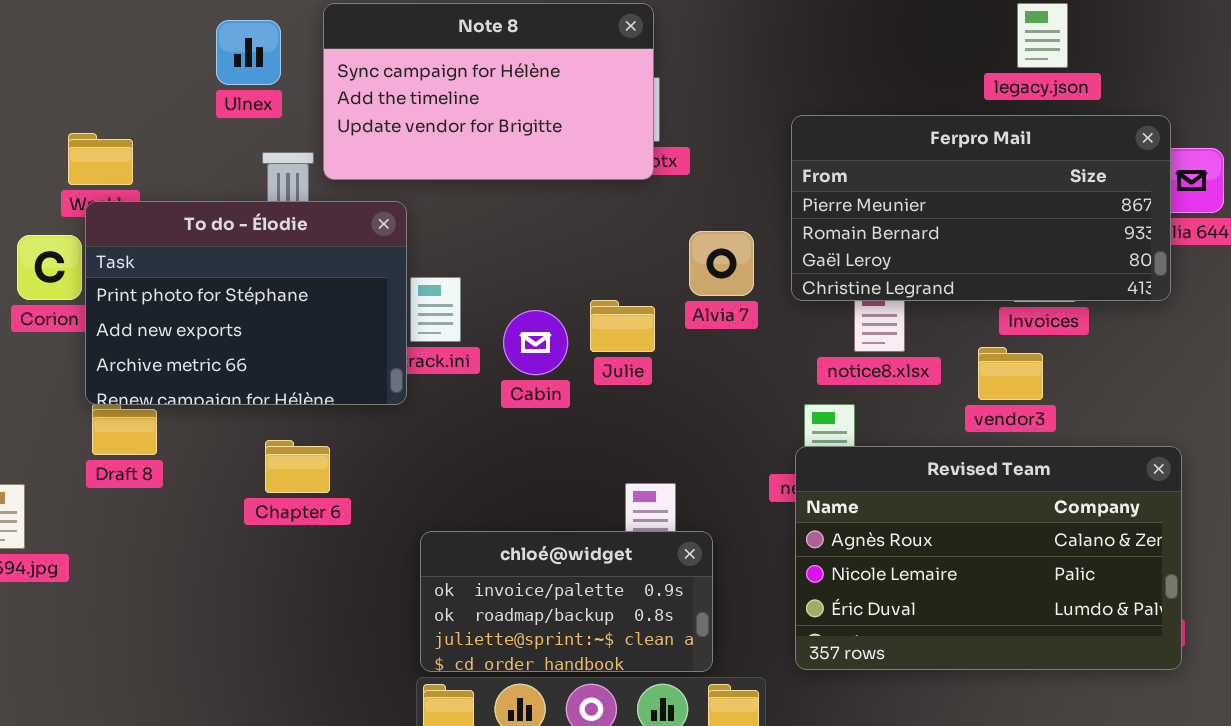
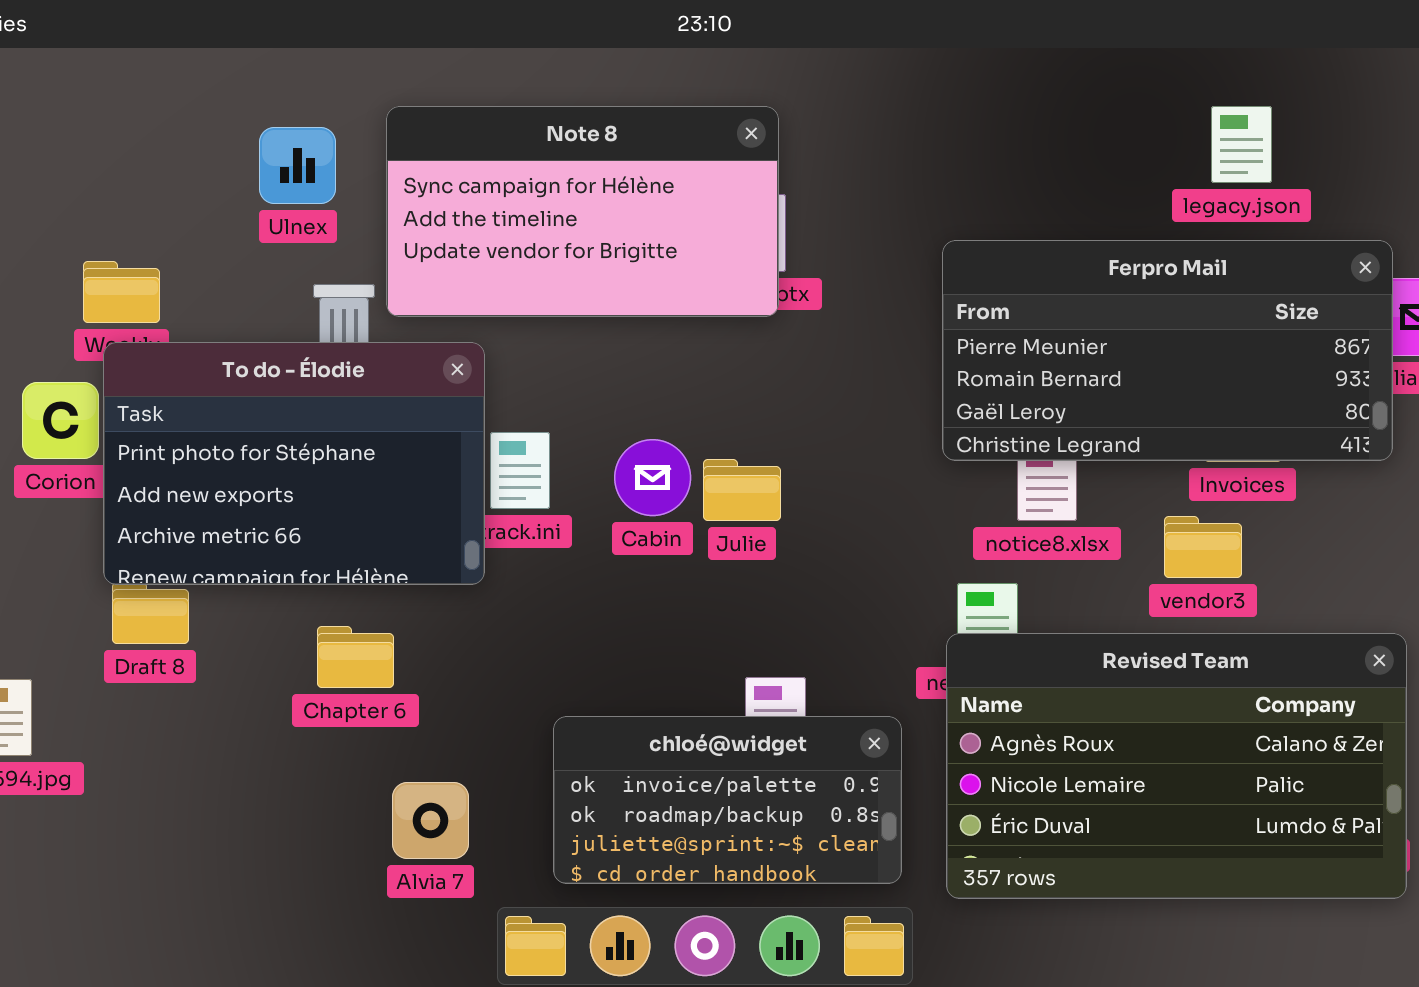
Alvia 7: [689,231,754,296] -> [392,782,469,859], moved
Cabin: [503,310,568,375] -> [614,439,691,516], moved
chloé@widget: [420,531,713,672] -> [553,716,902,884], moved

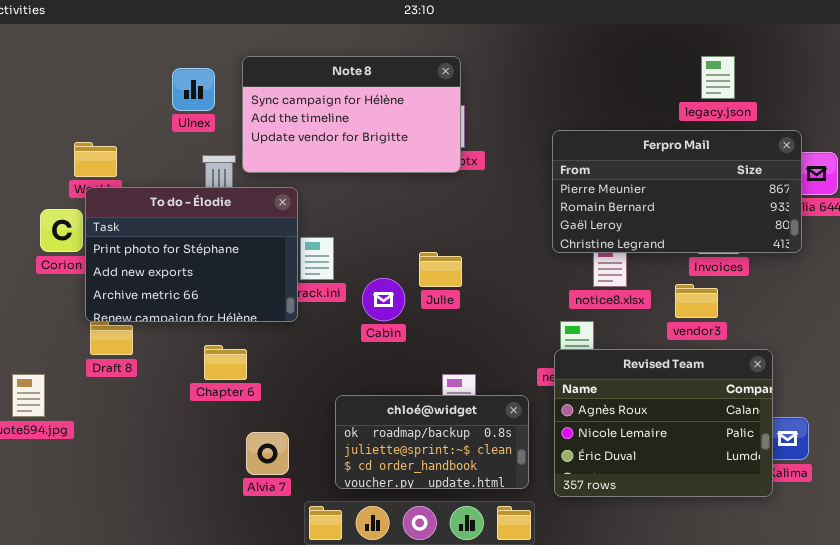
Cabin: [614,439,691,516] -> [362,278,405,321], moved
Revised Team: [946,633,1407,899] -> [554,349,773,497], resized
chloé@widget: [553,716,902,884] -> [335,395,529,489], scrolled down 1 row

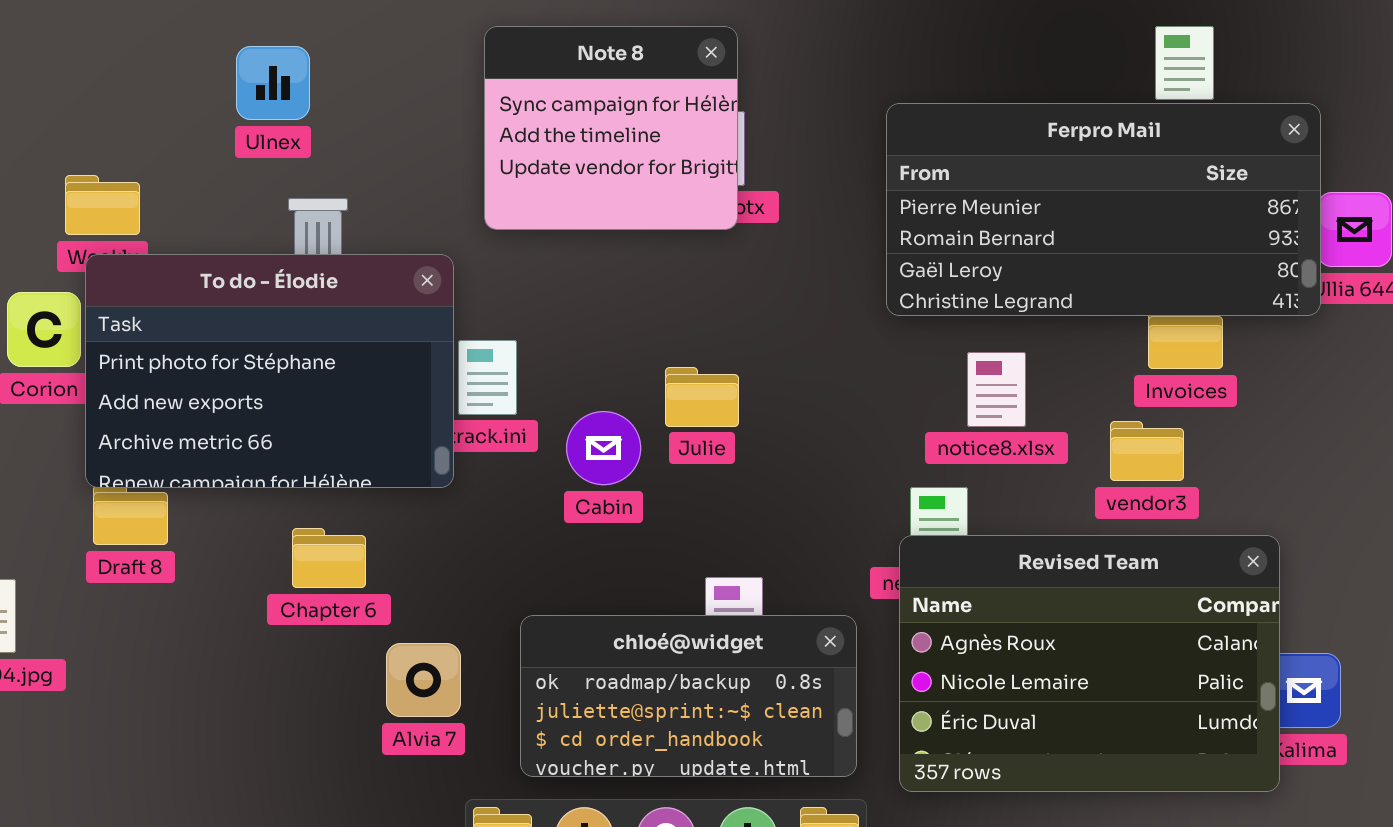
Note 8: [242,56,461,173] -> [484,26,738,230], resized
Ferpro Mail: [552,130,802,253] -> [886,103,1321,316], moved
Alvia 7: [246,432,289,475] -> [386,643,461,717], moved

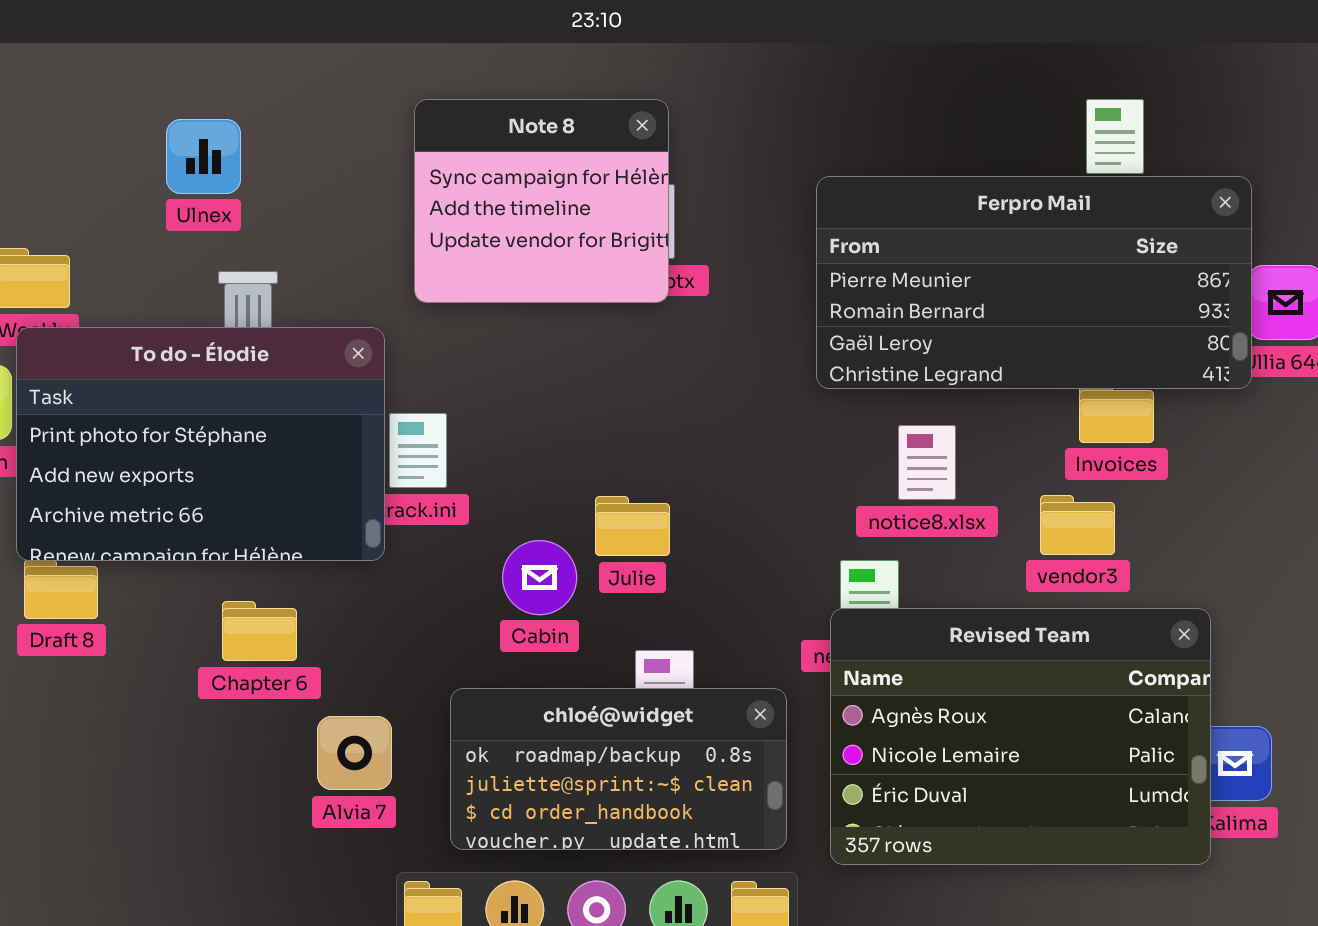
Julie: [665,367,739,427] -> [595,496,670,556], moved
Cabin: [566,411,641,485] -> [502,540,577,615], moved

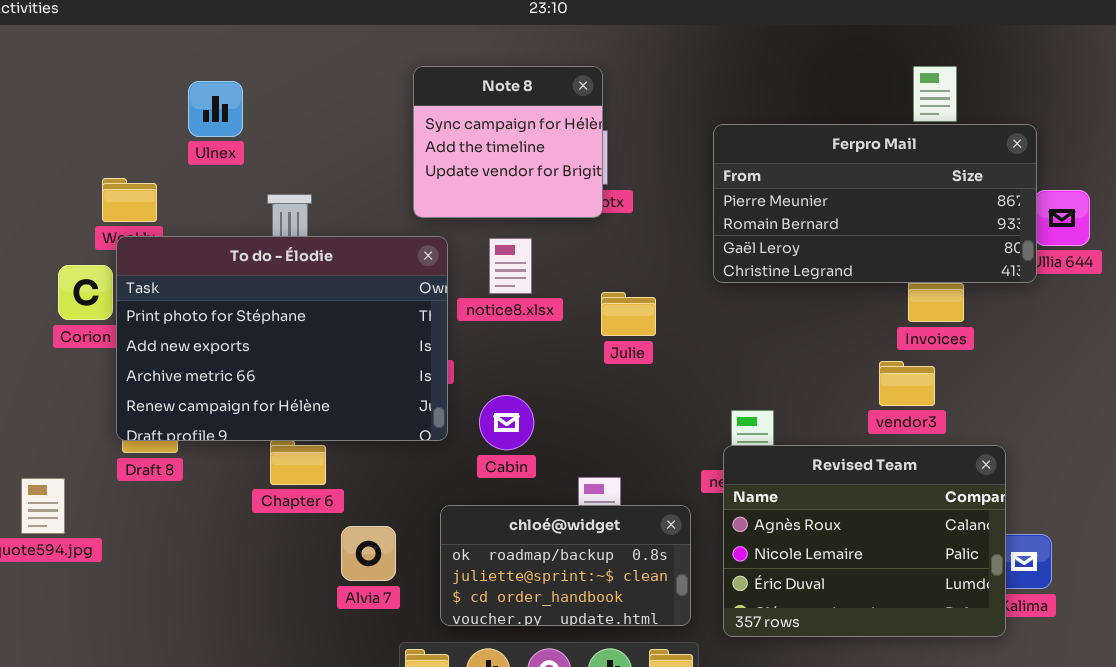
Ulnex: [166,119,241,194] -> [188,81,243,137], moved
To do - Élodie: [16,327,385,561] -> [116,236,448,441], resized
notice8.xlsx: [898,425,956,500] -> [489,238,532,294], moved
Julie: [595,496,670,556] -> [601,292,656,336], moved

